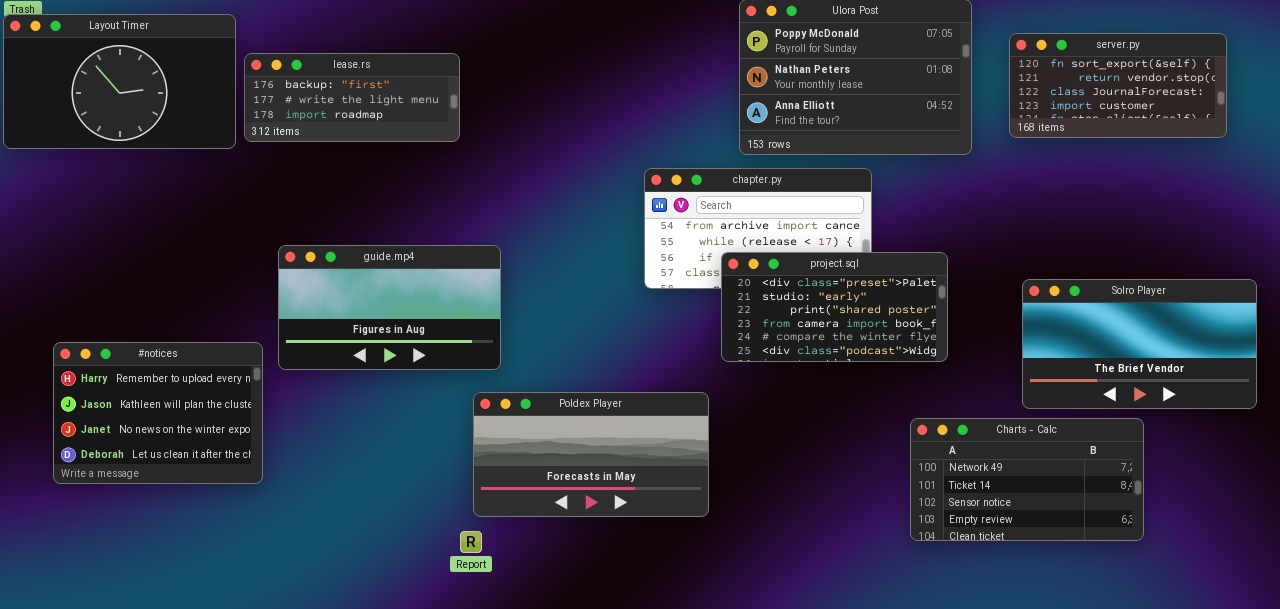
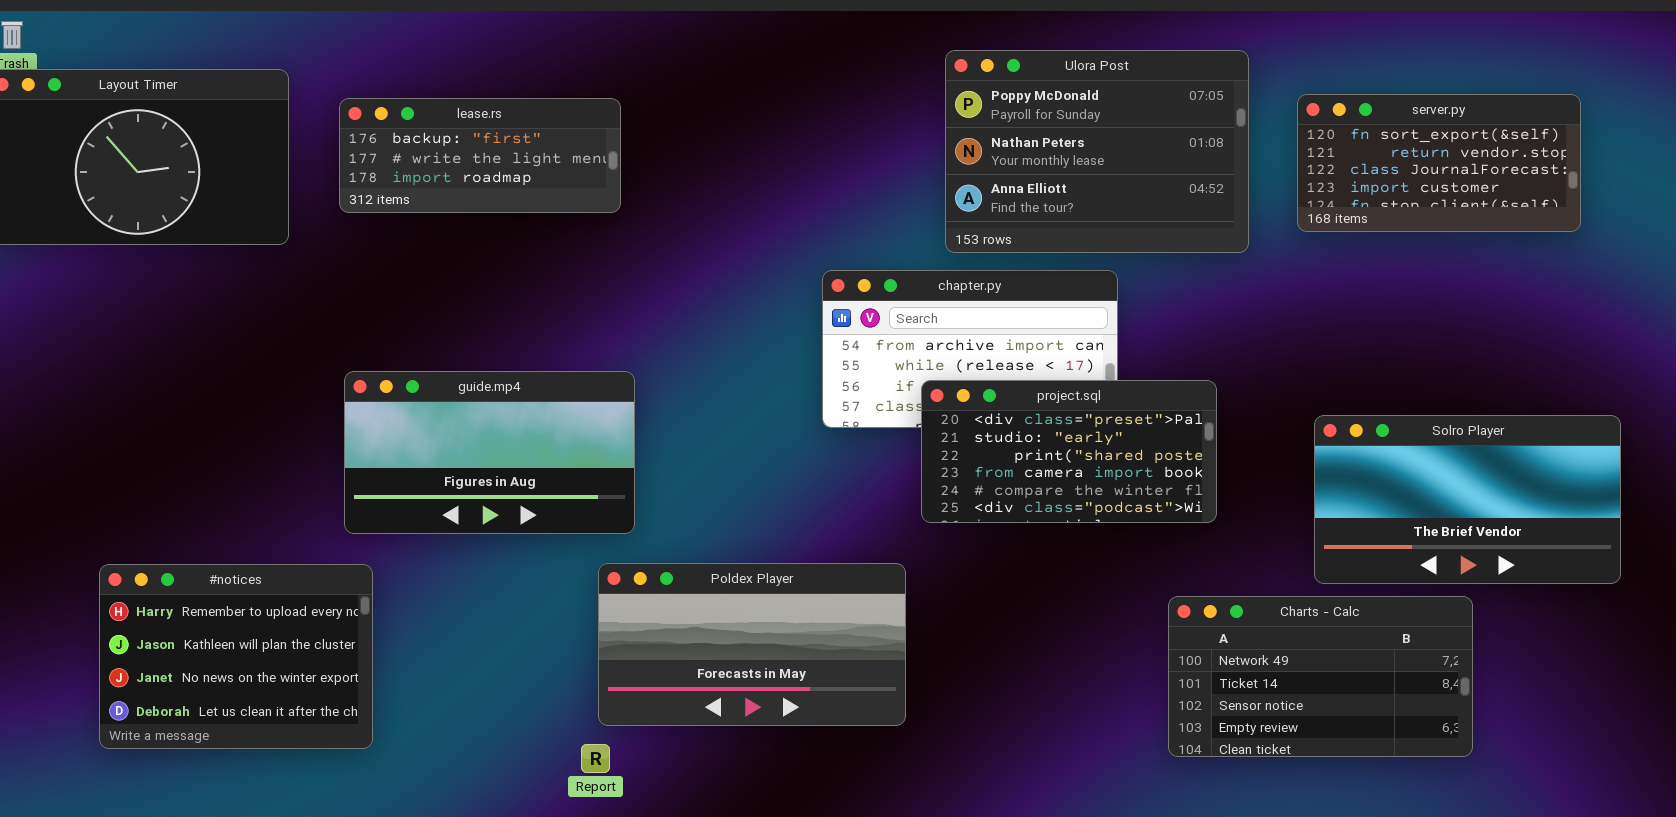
lease.rs: [244,53,460,142] -> [339,98,621,213], moved
#notices: [53,342,263,484] -> [99,564,373,749], moved

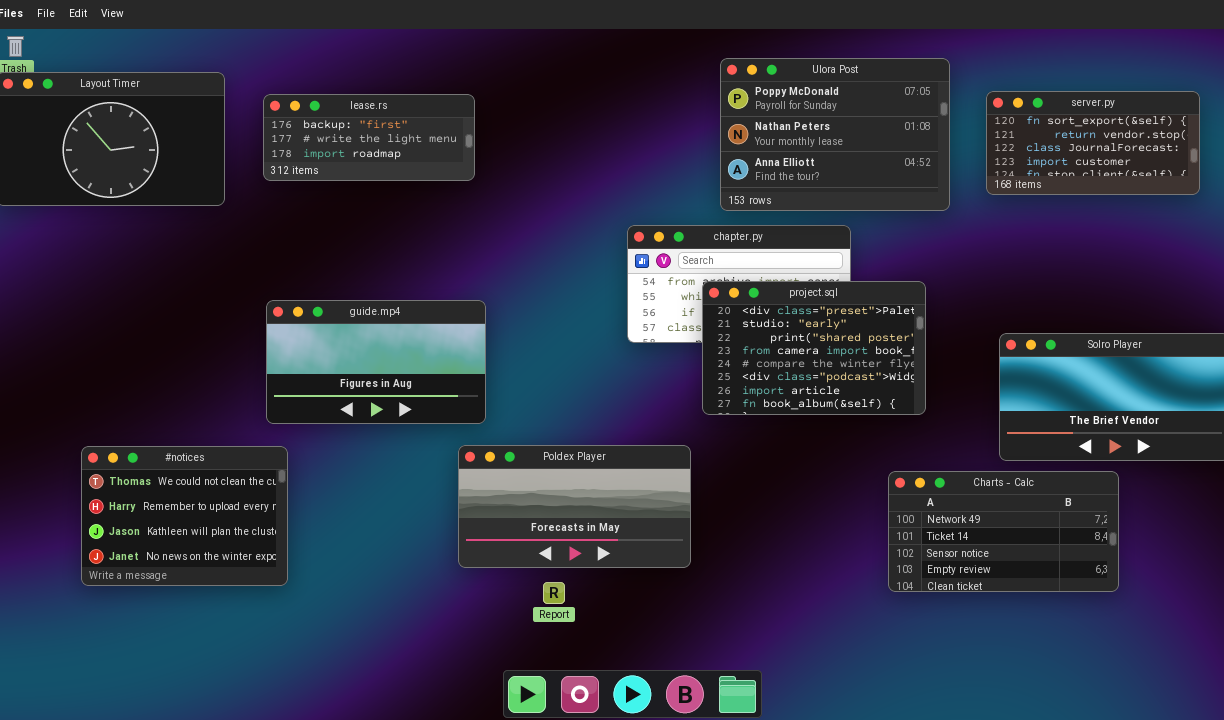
project.sql: [921,380,1217,523] -> [702,281,926,415], resized
#notices: [99,564,373,749] -> [81,446,288,586], scrolled up 1 row
Report: [581,744,610,773] -> [543,582,565,604], moved

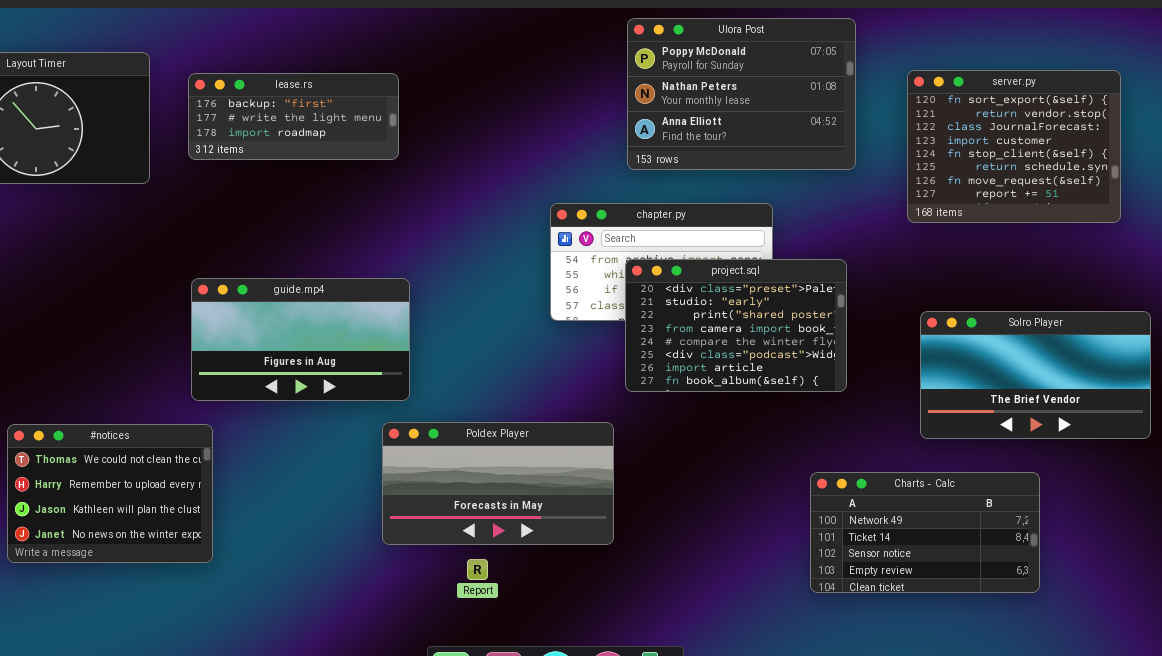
Ulora Post: [720,58,950,211] -> [627,18,856,170], moved
server.py: [986,91,1200,195] -> [907,70,1121,223], resized
Charts - Calc: [888,471,1119,592] -> [810,472,1040,593], moved

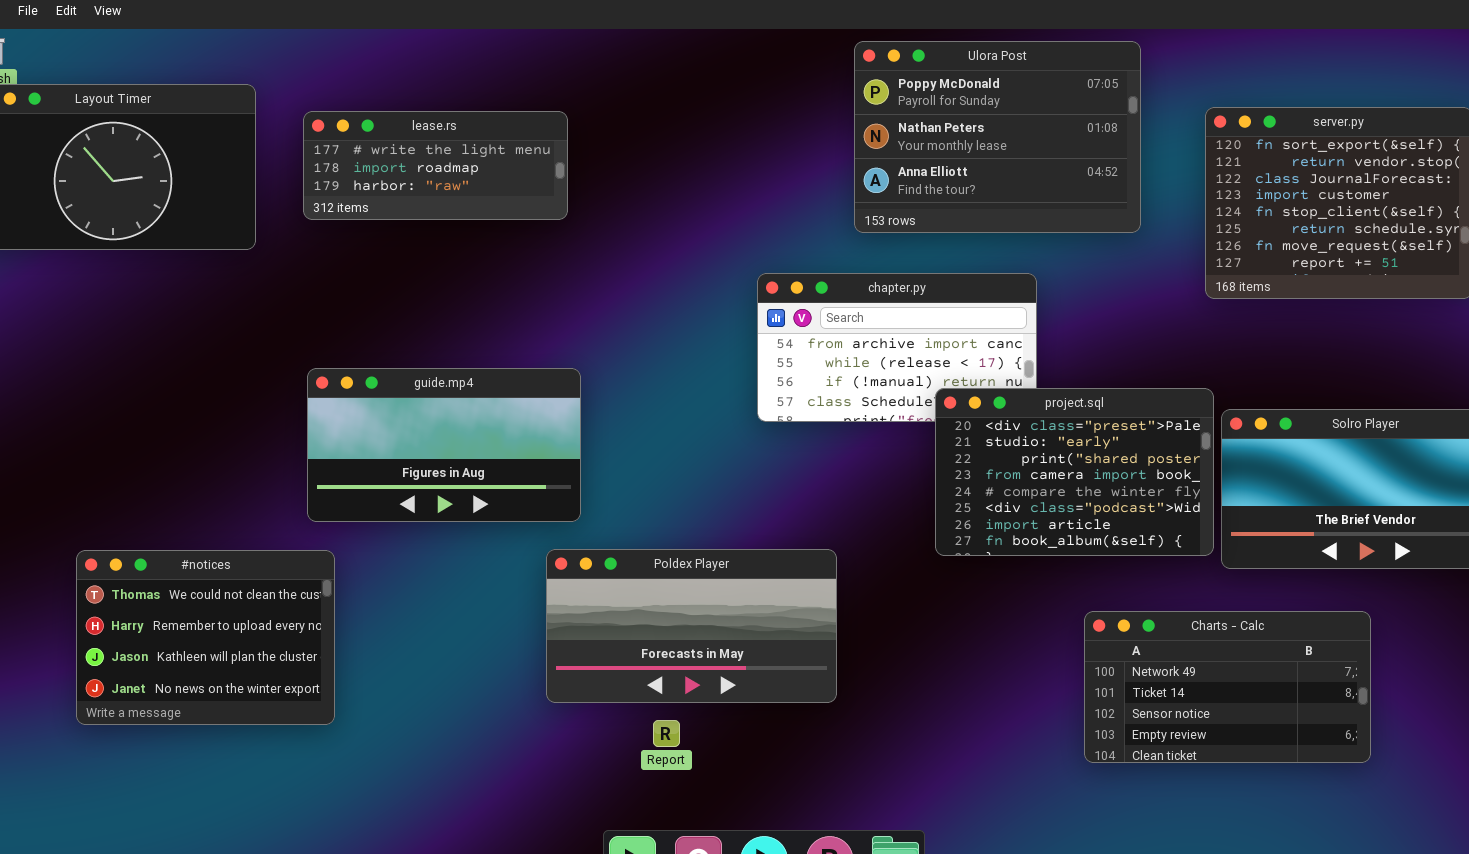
lease.rs: [188,73,399,160] -> [303,111,568,220], scrolled down 1 row
project.sql: [625,259,847,392] -> [935,388,1214,556], moved

